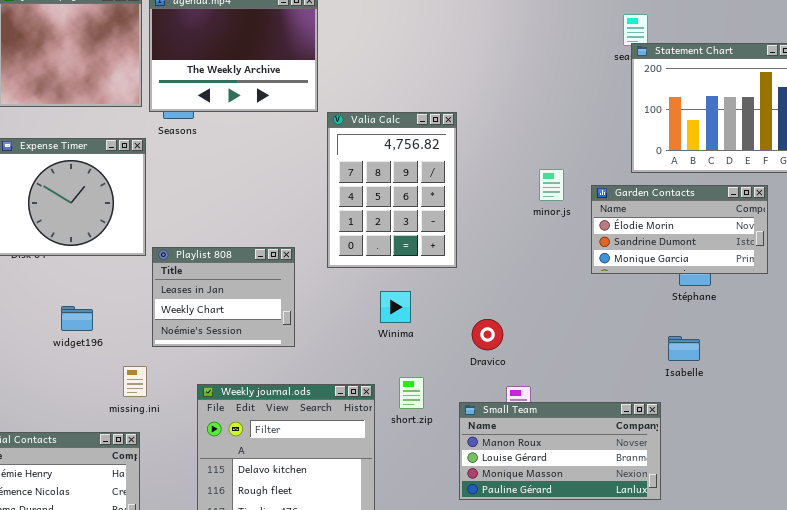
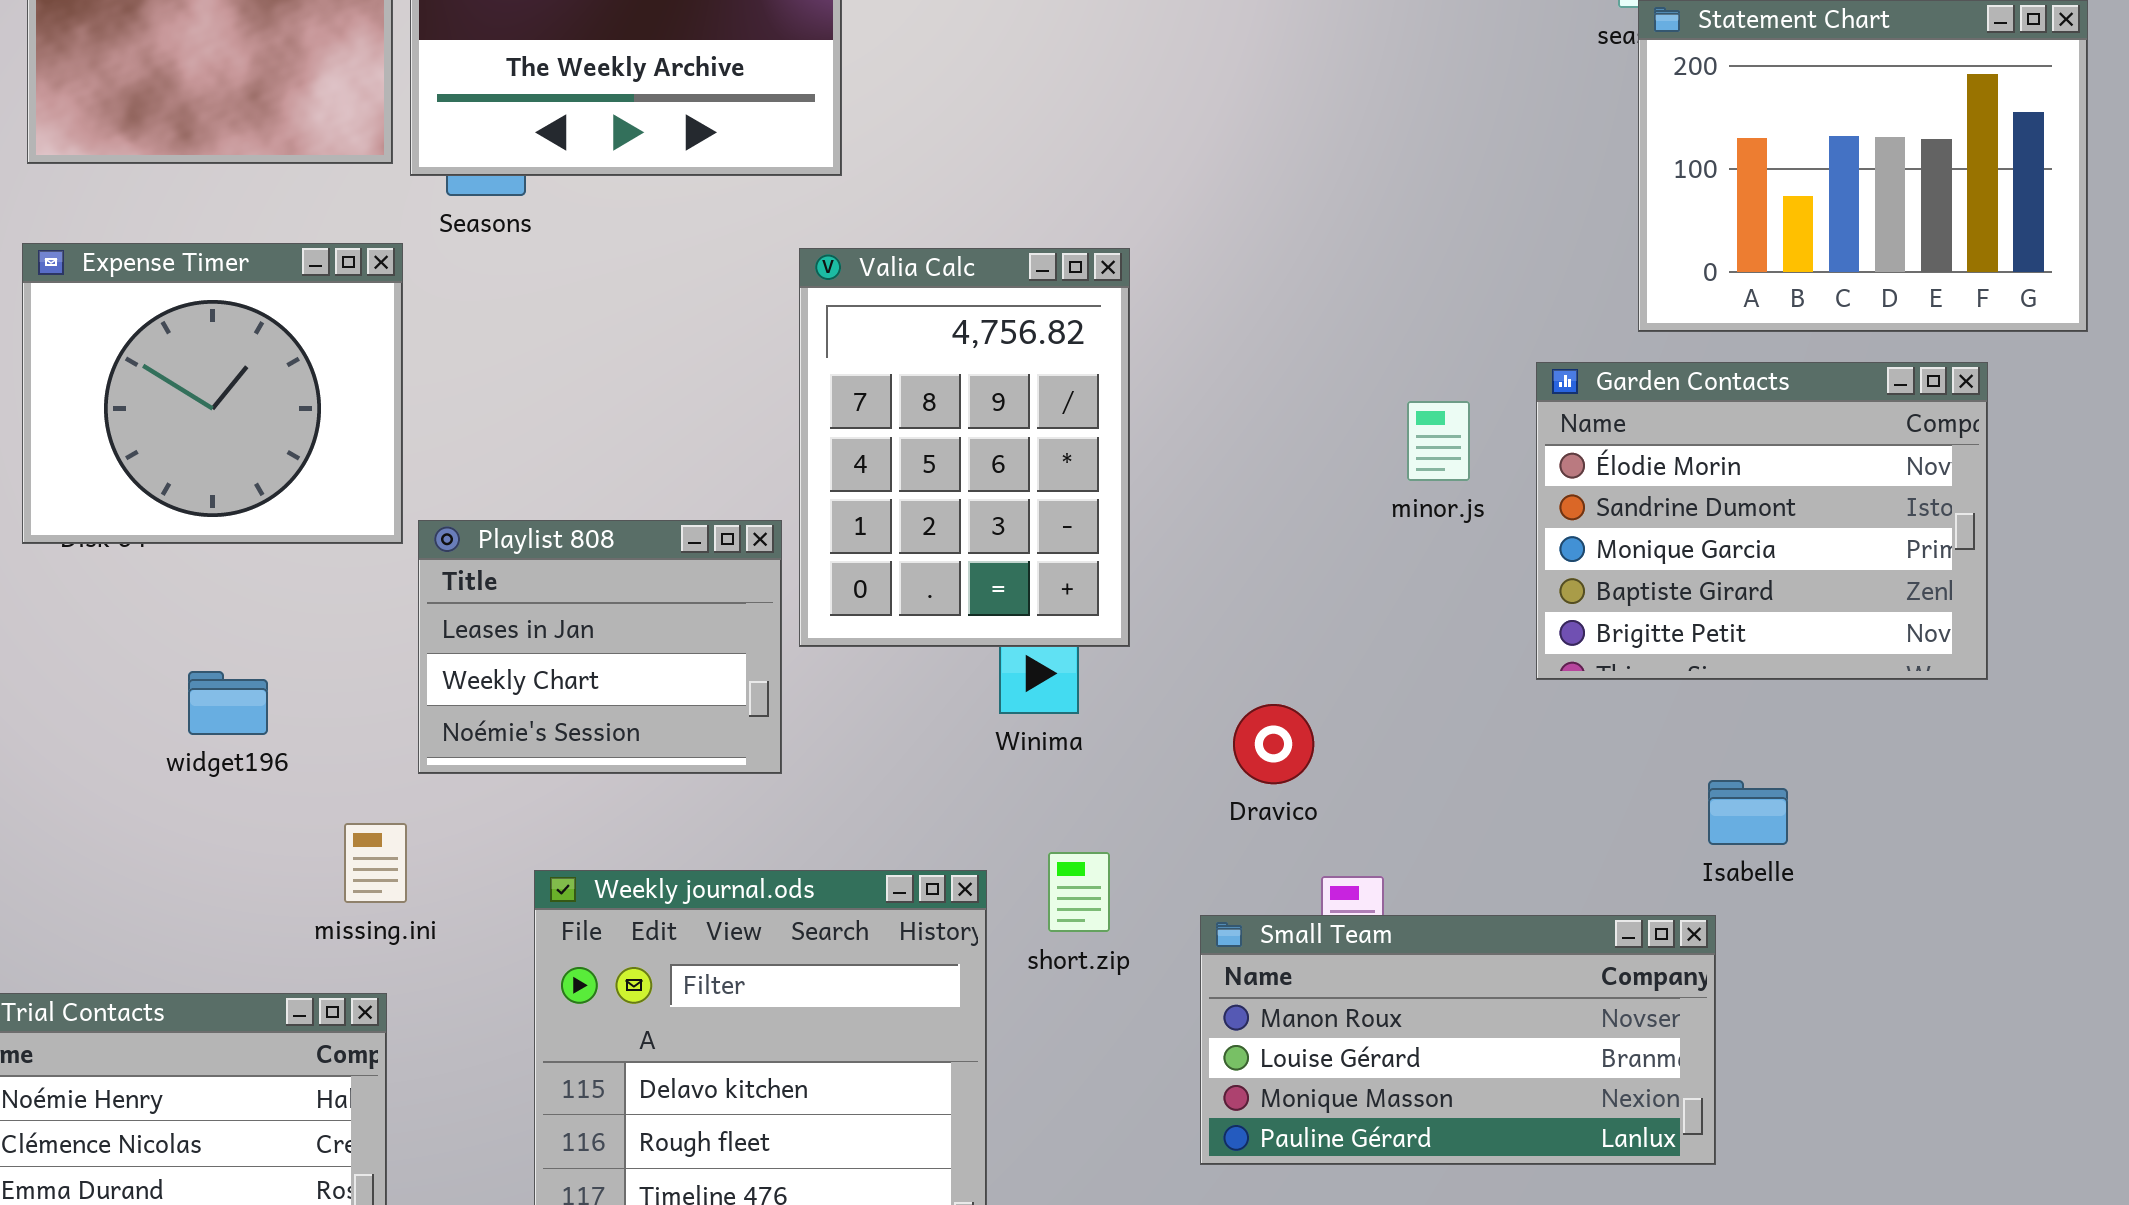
Valia Calc: [327,112,457,268] -> [799,248,1130,647], moved
minor.js: [539,169,564,201] -> [1407,401,1470,481], moved
Garden Contacts: [591,185,768,274] -> [1536,362,1988,680], resized
Isabelle: [668,336,700,361] -> [1708,780,1788,845], moved

